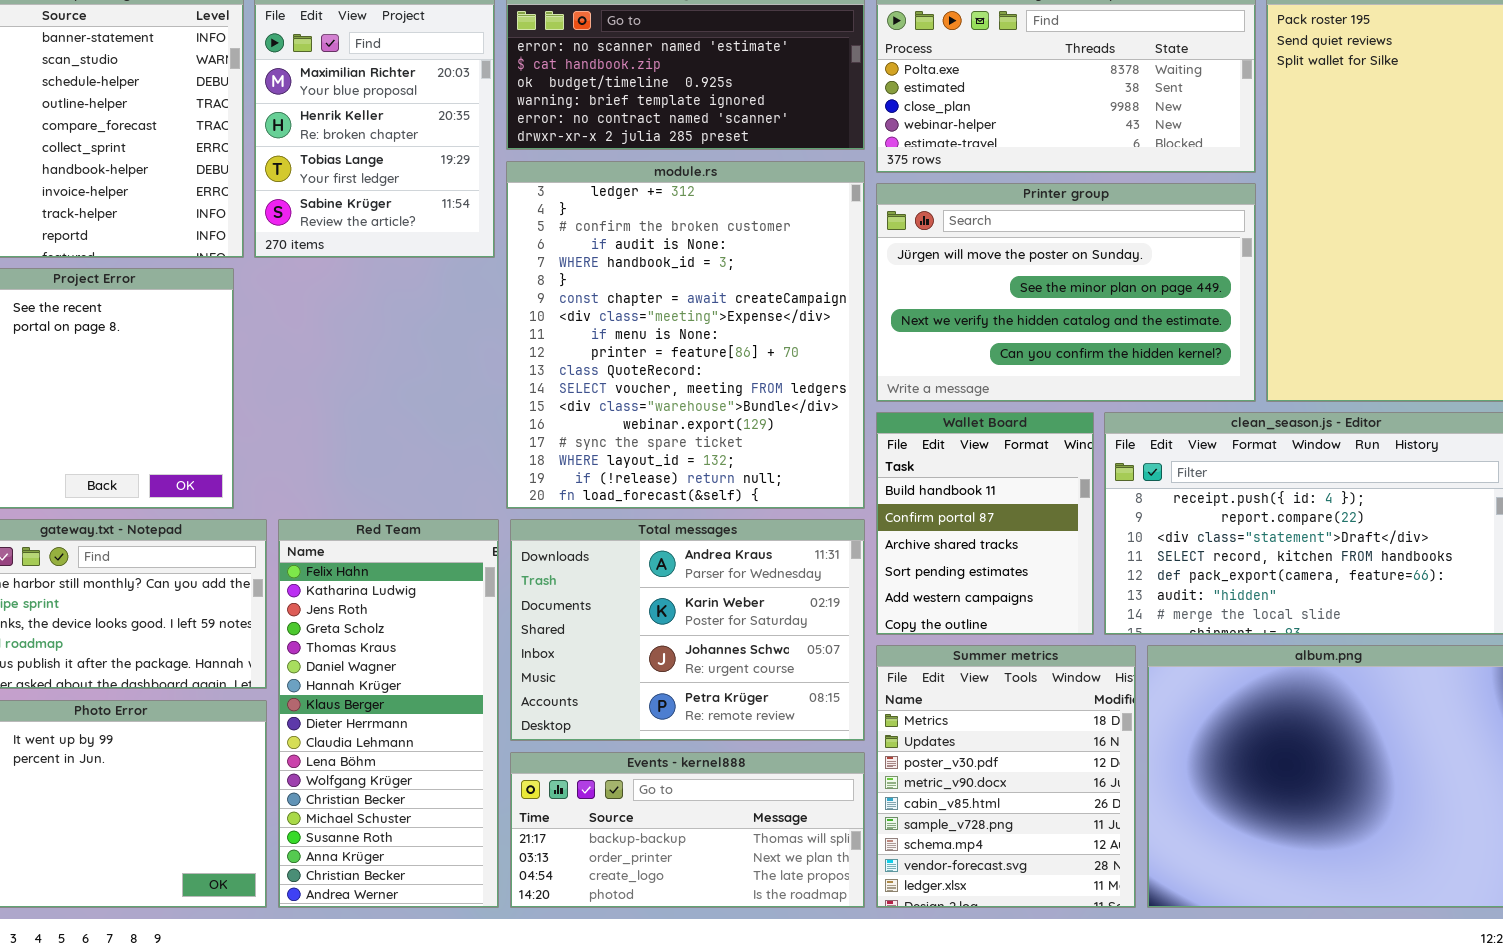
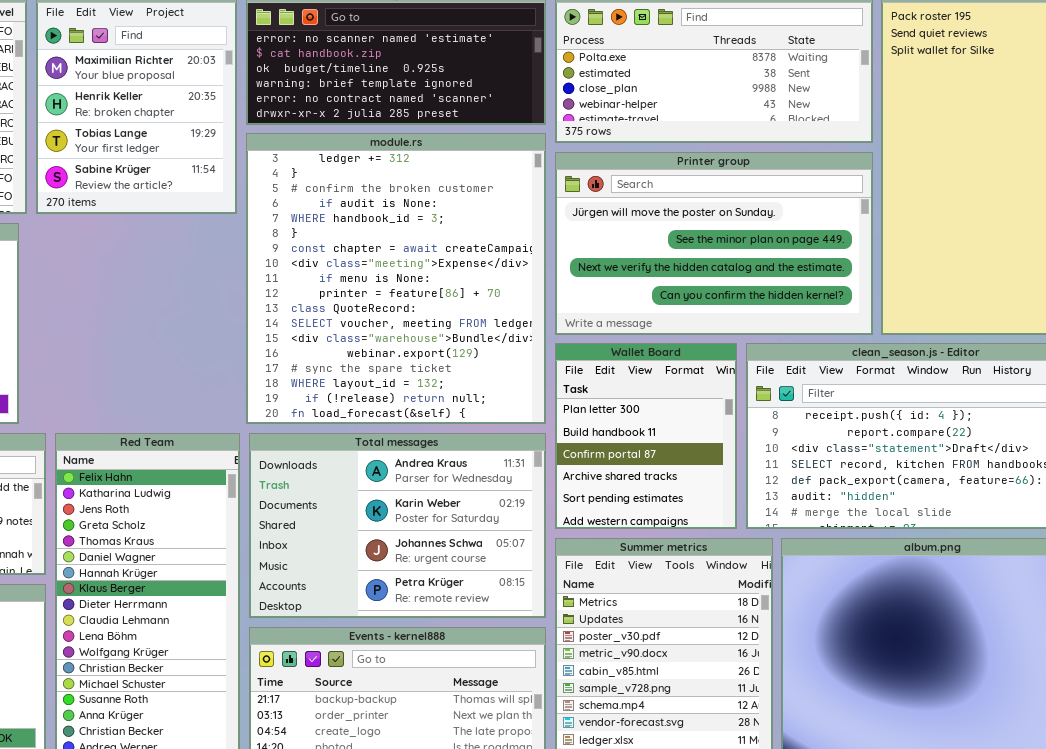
Wallet Board: [876,412,1094,635] -> [555,343,737,529], scrolled up 1 row

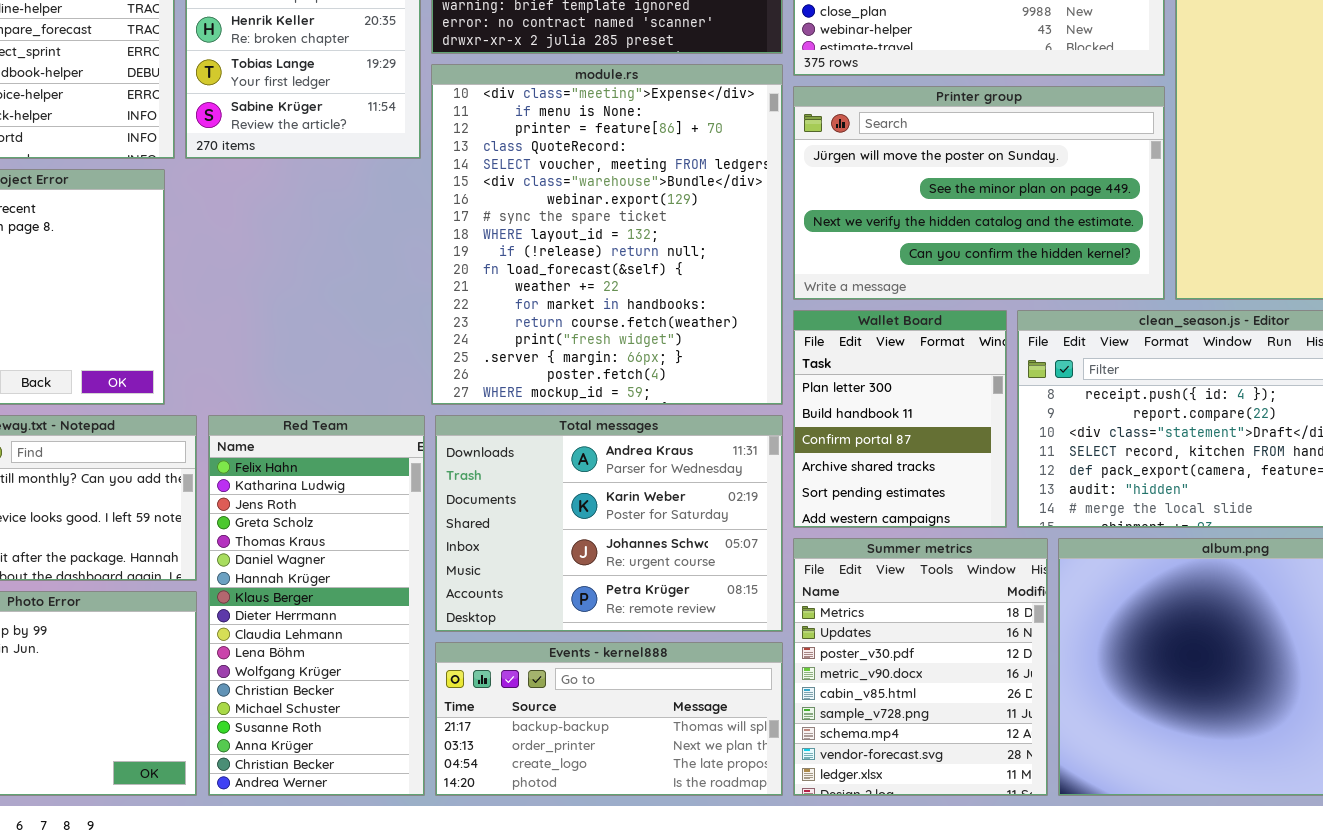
module.rs: [246,133,546,424] -> [431,64,783,405], scrolled down 7 rows

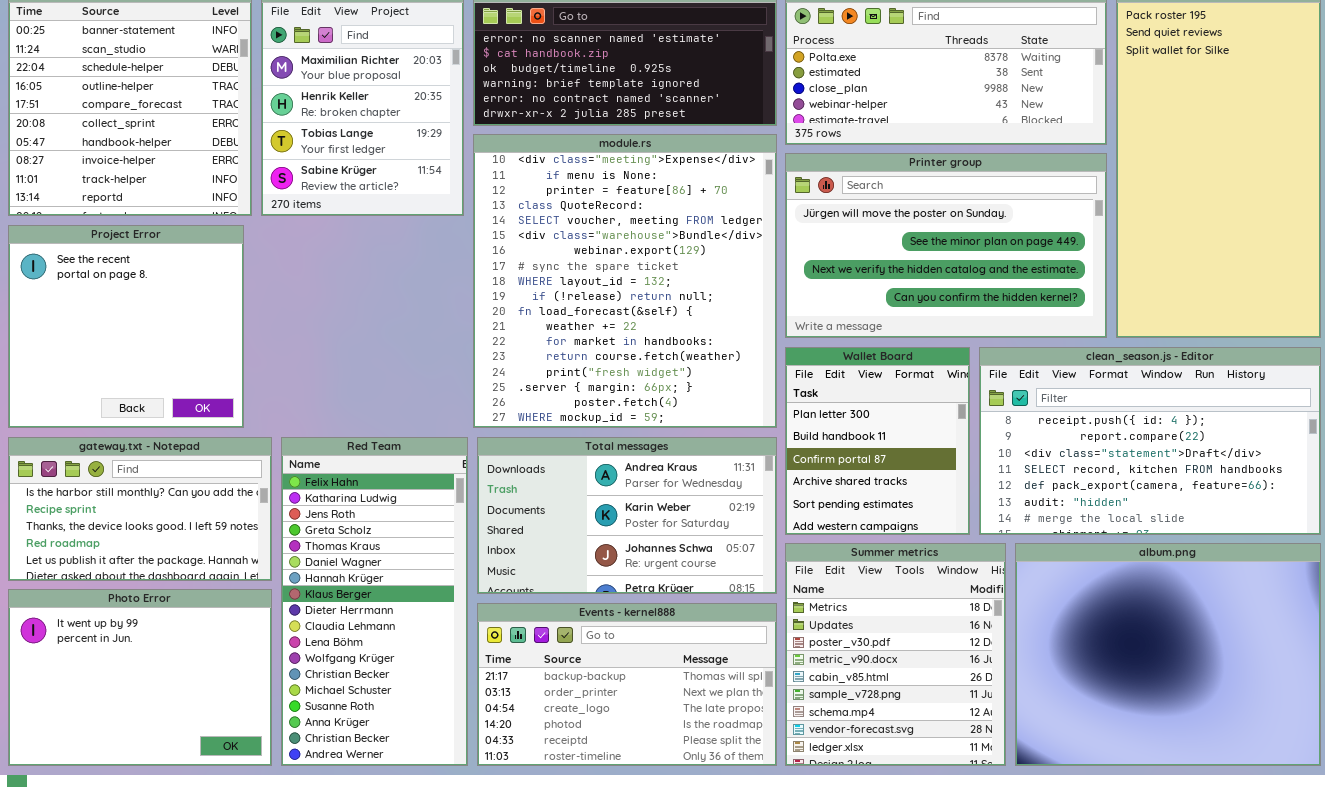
Total messages: [435,415,783,632] -> [477,437,777,594], resized
Events - kernel888: [435,642,783,796] -> [477,603,777,766], resized

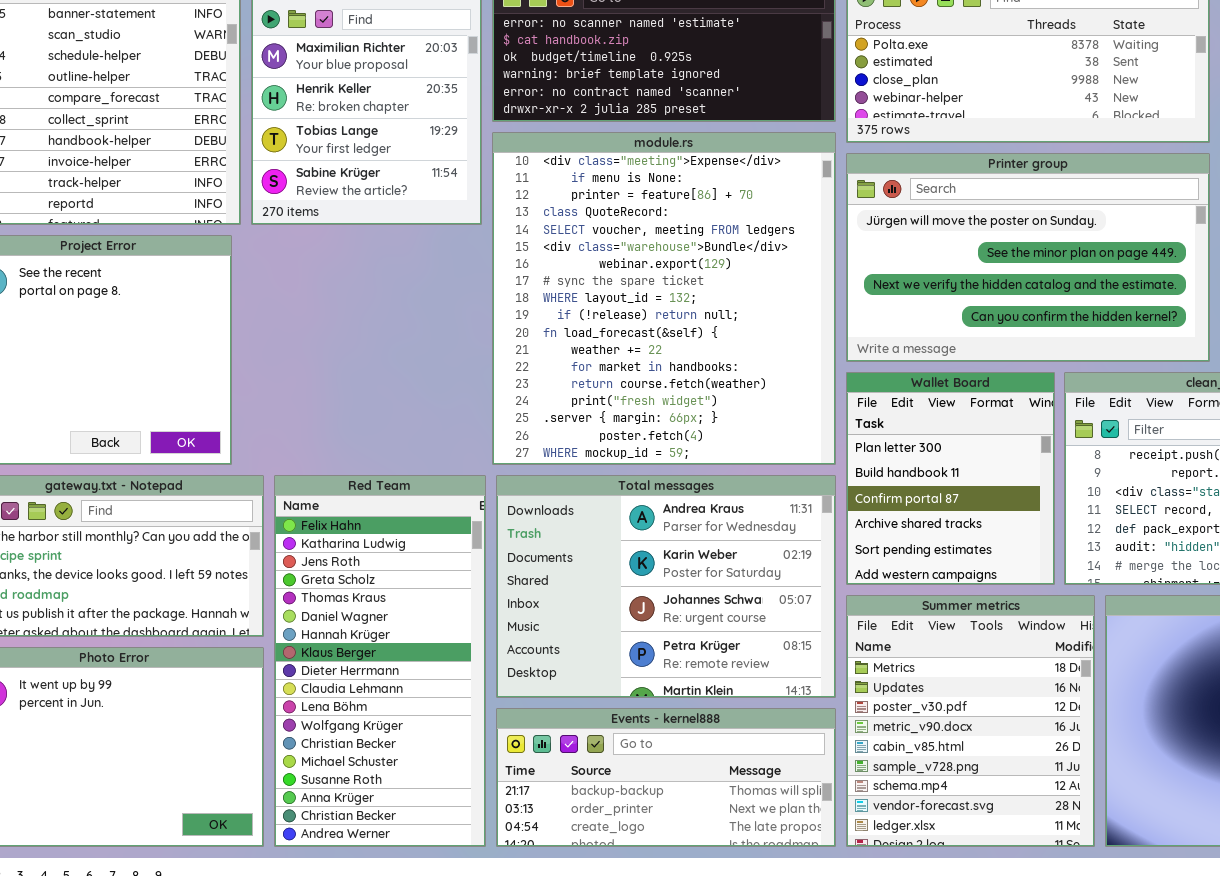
Total messages: [477,437,777,594] -> [496,475,836,698], resized
Events - kernel888: [477,603,777,766] -> [496,708,836,847], resized

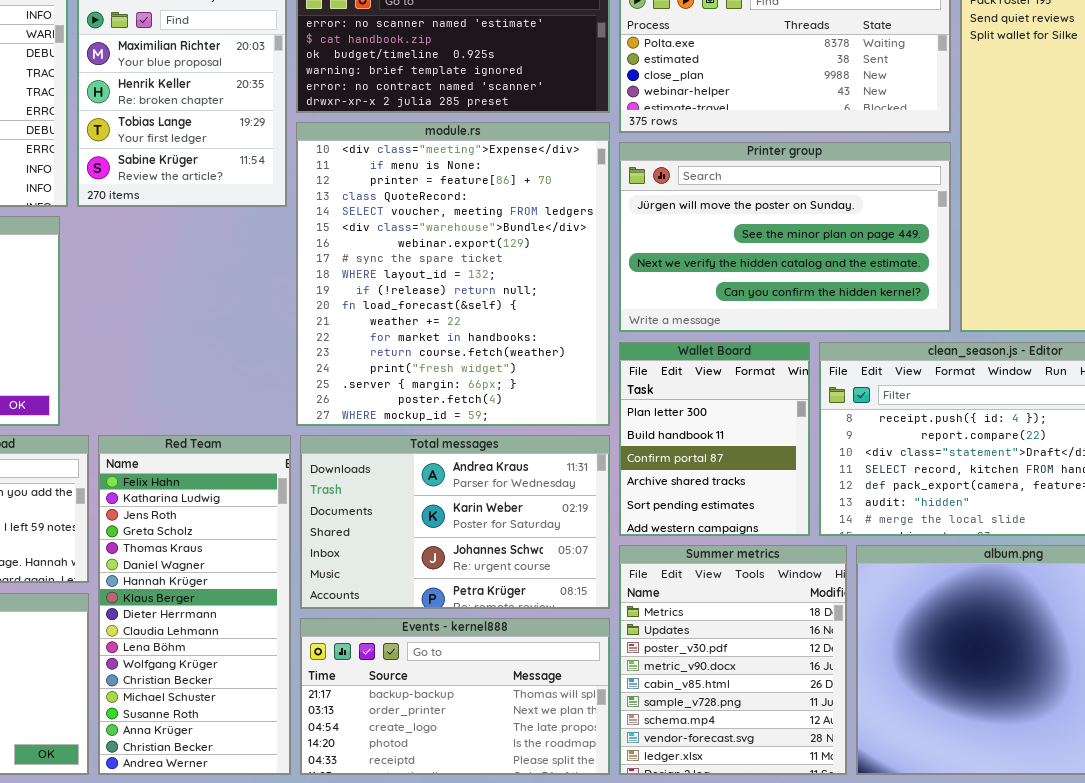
Total messages: [496,475,836,698] -> [300,435,610,609], resized
Events - kernel888: [496,708,836,847] -> [300,618,610,775], resized

